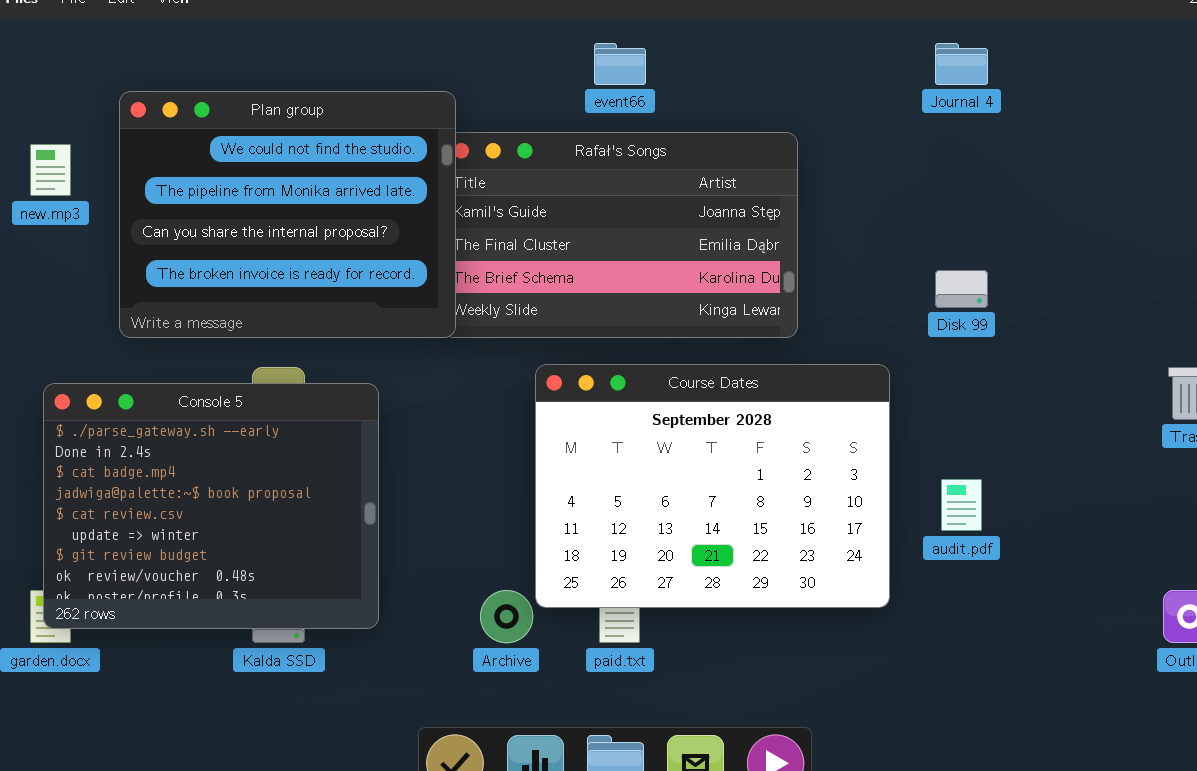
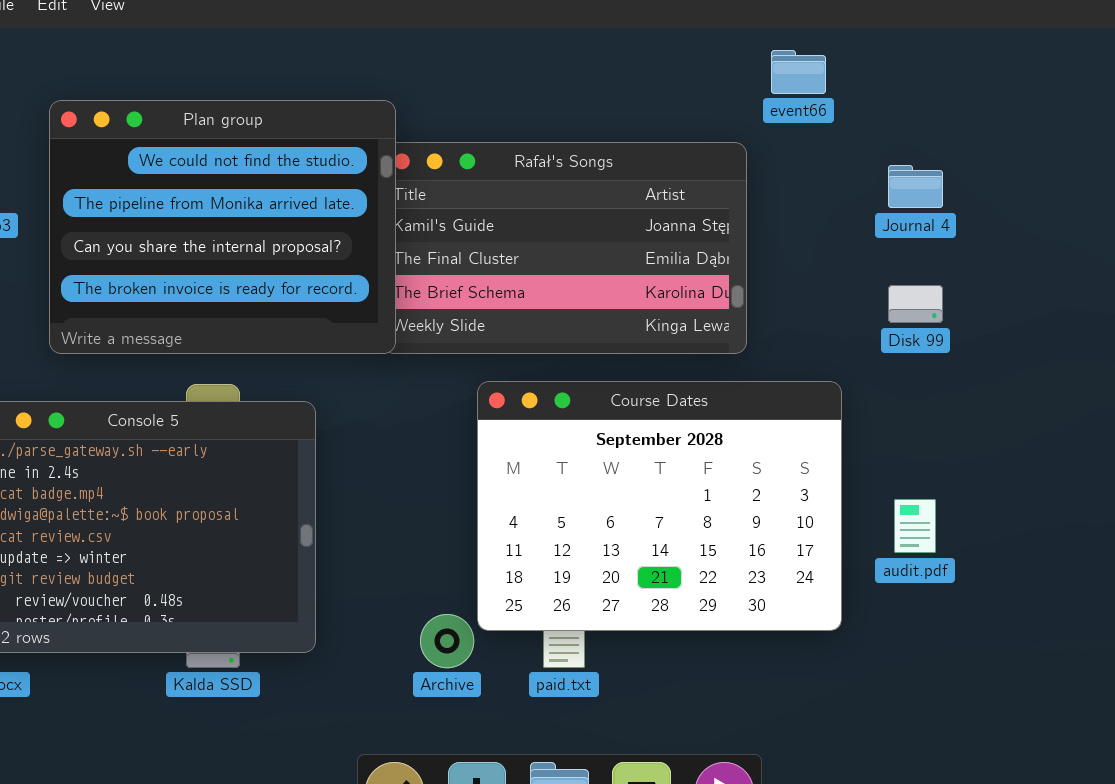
event66: [594,43,646,85] -> [771,50,826,94], moved
Journal 4: [935,43,988,85] -> [888,165,943,208], moved

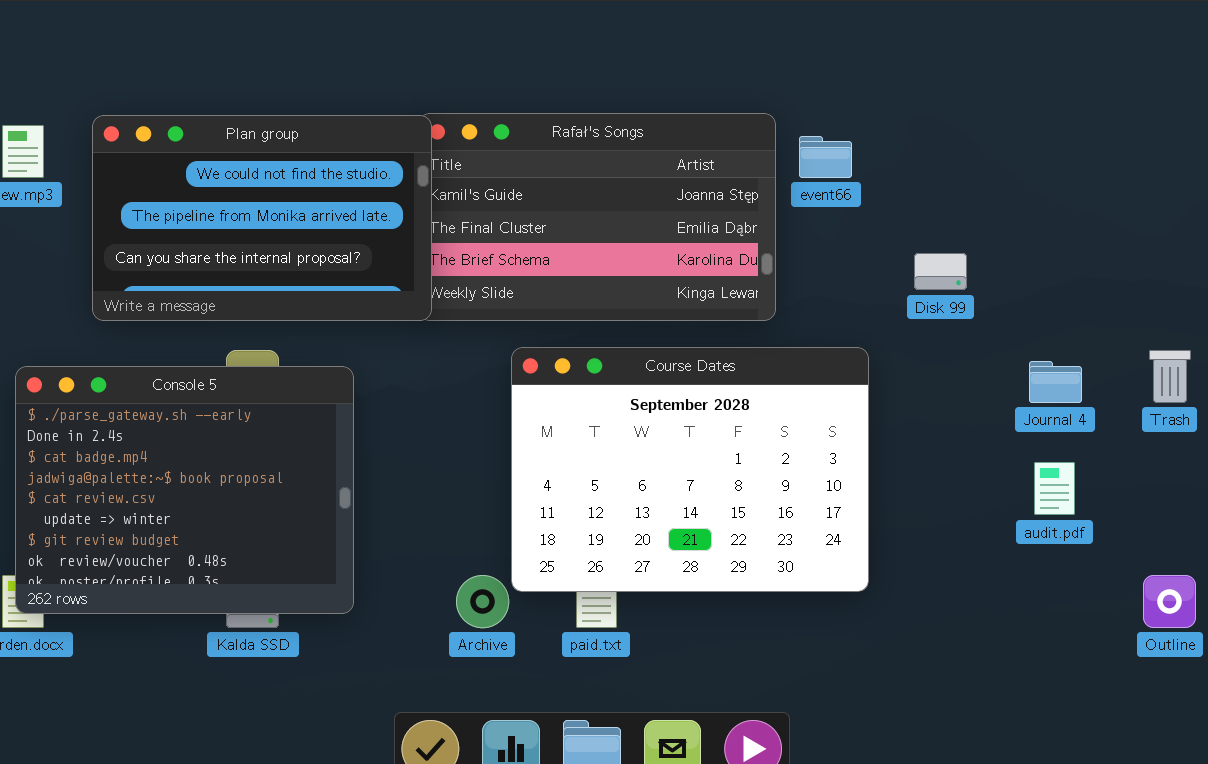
event66: [771,50,826,94] -> [799,136,852,178], moved
Plan group: [49,100,396,354] -> [92,115,432,321], resized
Journal 4: [888,165,943,208] -> [1029,361,1082,403], moved
audit.pdf: [894,499,936,553] -> [1034,462,1075,515], moved

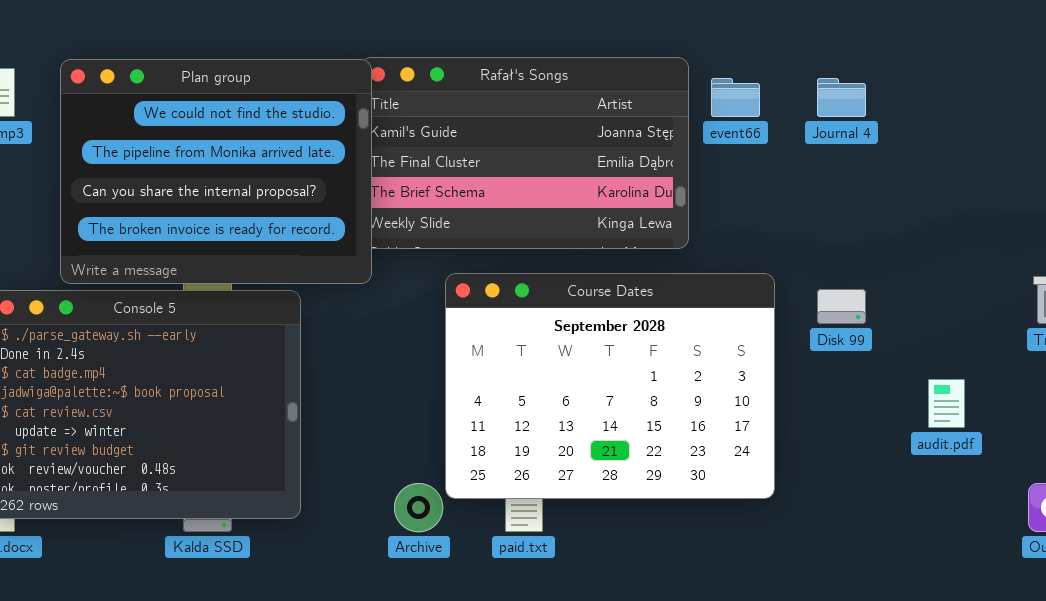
Plan group: [92,115,432,321] -> [60,59,372,284], resized
Disk 99: [914,253,967,290] -> [817,289,866,324], moved
Journal 4: [1029,361,1082,403] -> [817,78,866,117], moved

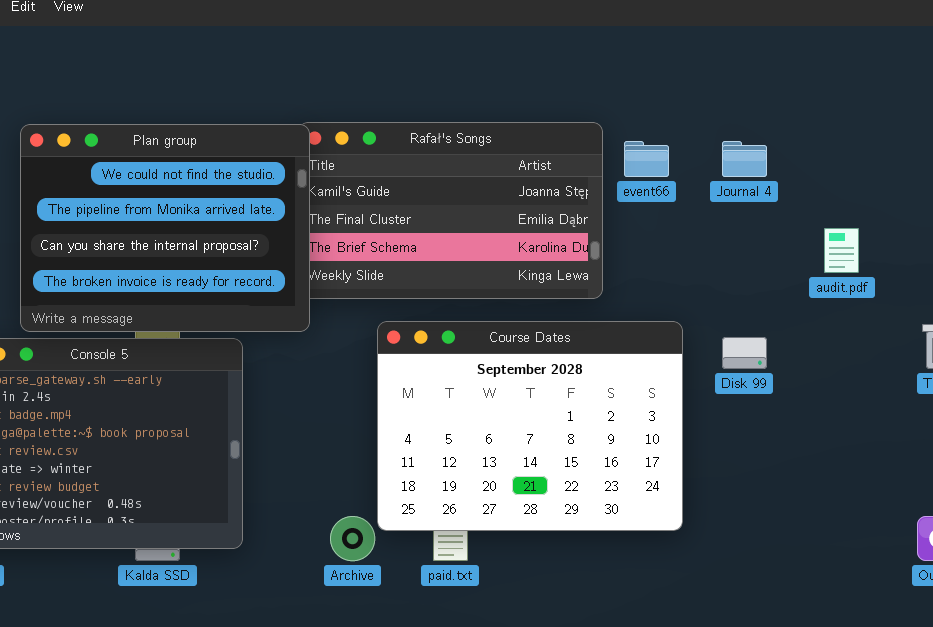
audit.pdf: [928,379,965,428] -> [824,228,859,273], moved

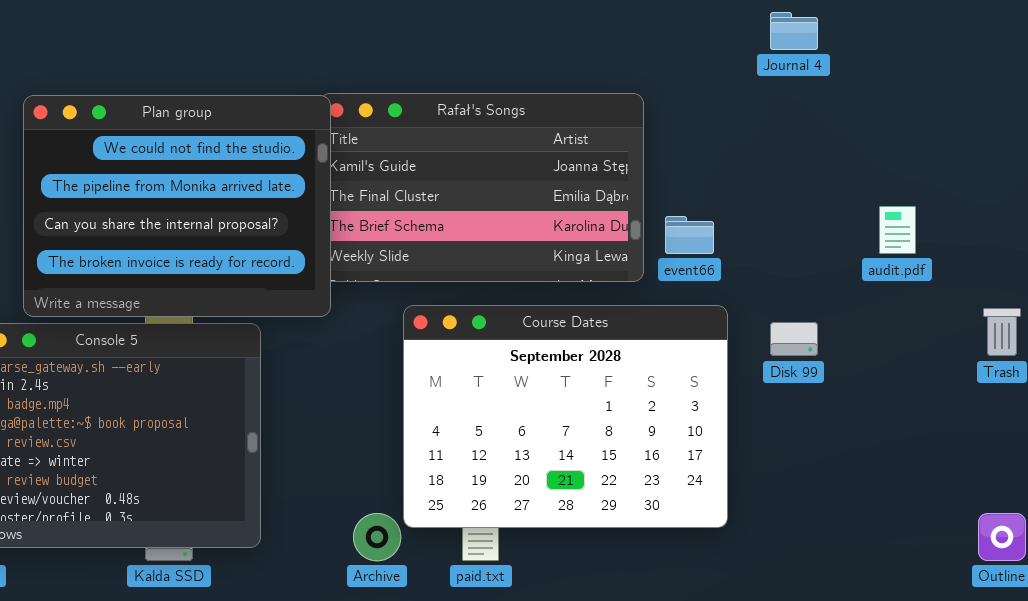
event66: [624,141,669,177] -> [665,216,714,254], moved
Journal 4: [722,141,767,177] -> [770,12,818,50], moved

